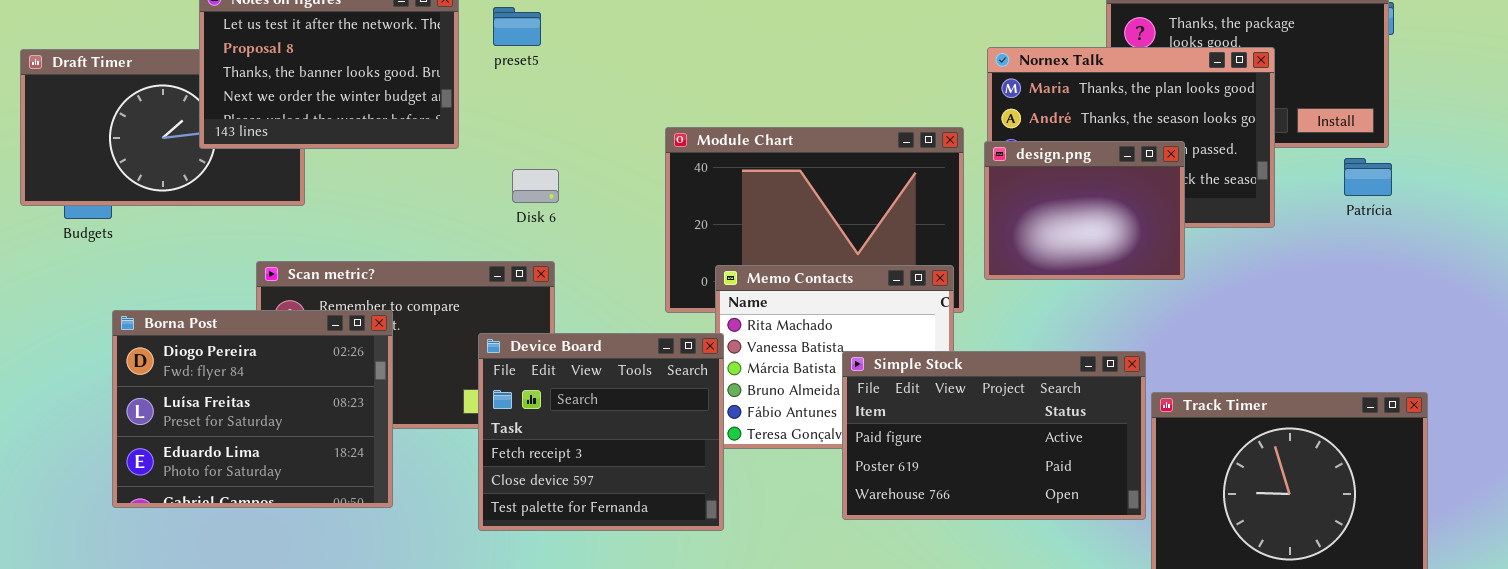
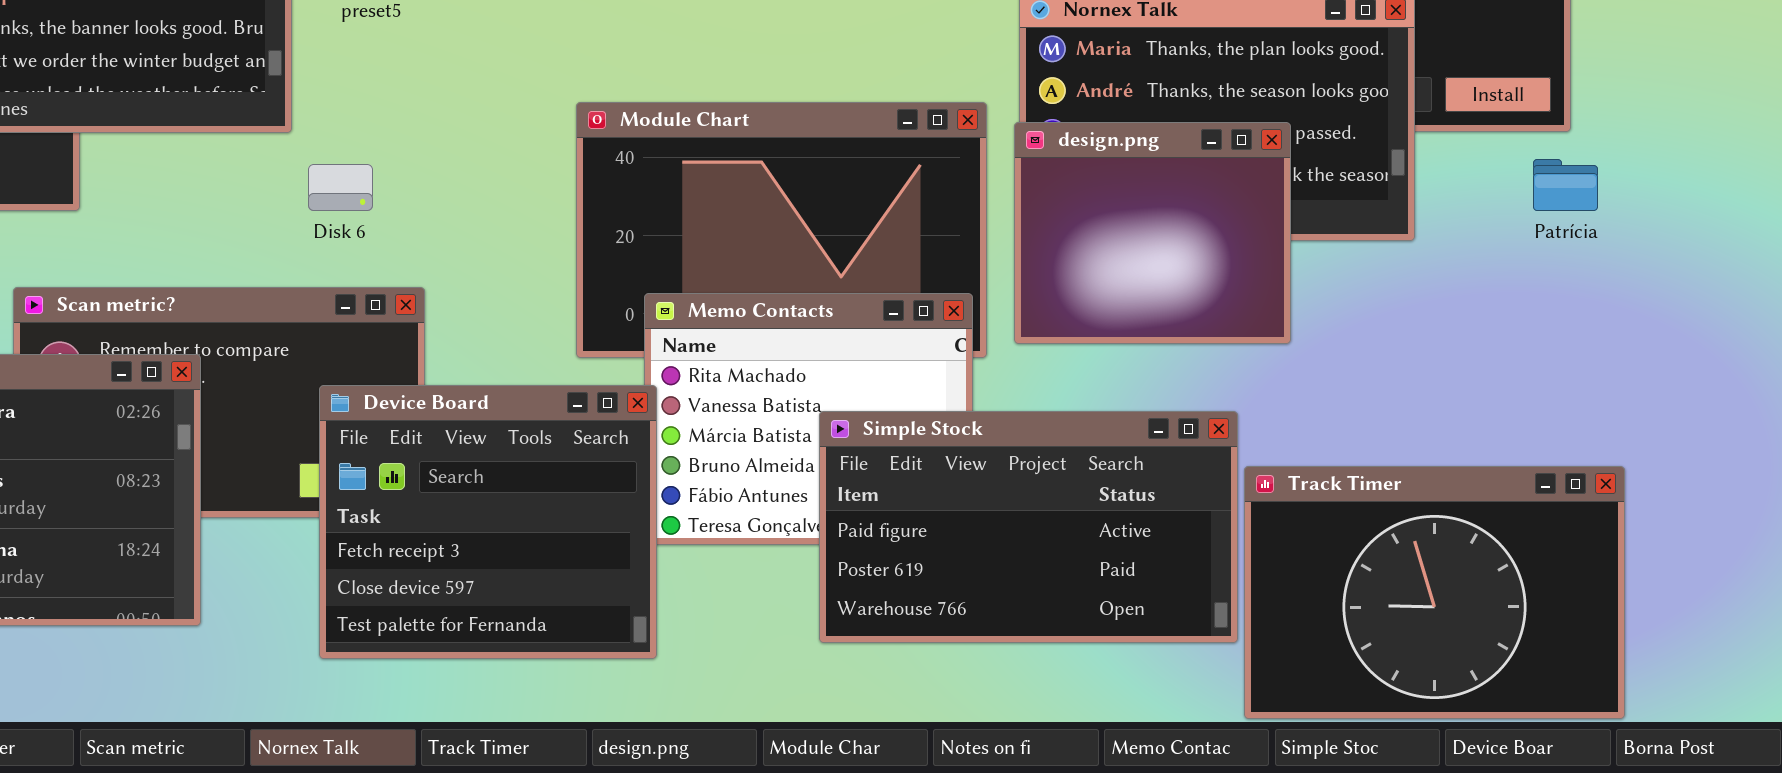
design.png: [984,141,1185,280] -> [1014,122,1291,344], resized
Patrícia: [1344,158,1392,196] -> [1533,159,1598,211], moved
Disk 6: [512,169,559,203] -> [308,164,373,211], moved

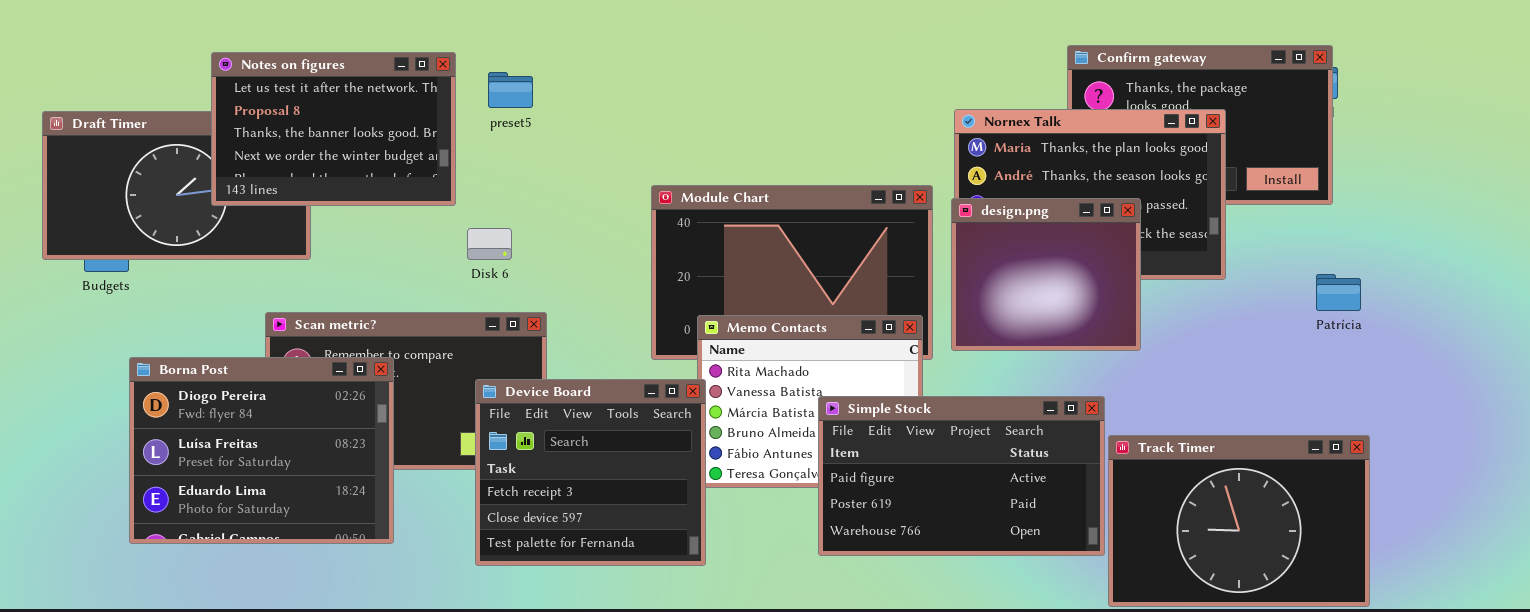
Patrícia: [1533,159,1598,211] -> [1316,274,1361,311], moved

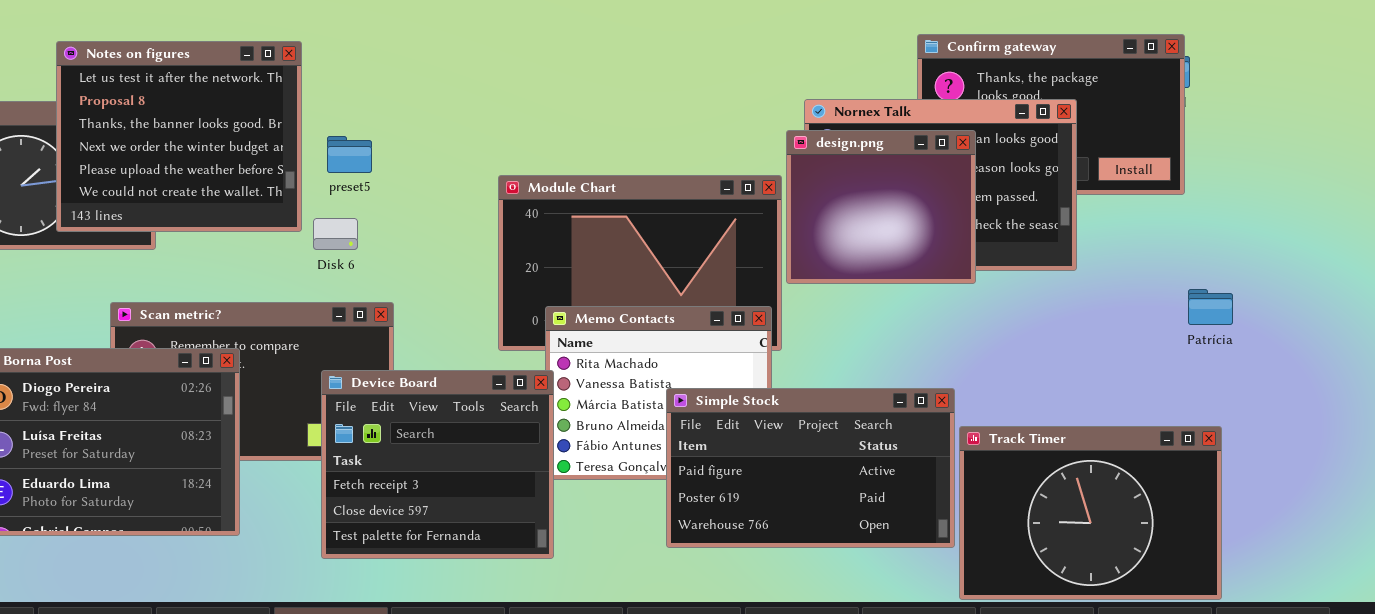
Notes on figures: [211,52,456,206] -> [56,41,302,232], resized
preset5: [488,72,533,108] -> [327,136,372,173], moved
design.png: [951,198,1141,351] -> [786,130,976,284], moved
Patrícia: [1316,274,1361,311] -> [1188,289,1233,325], moved

